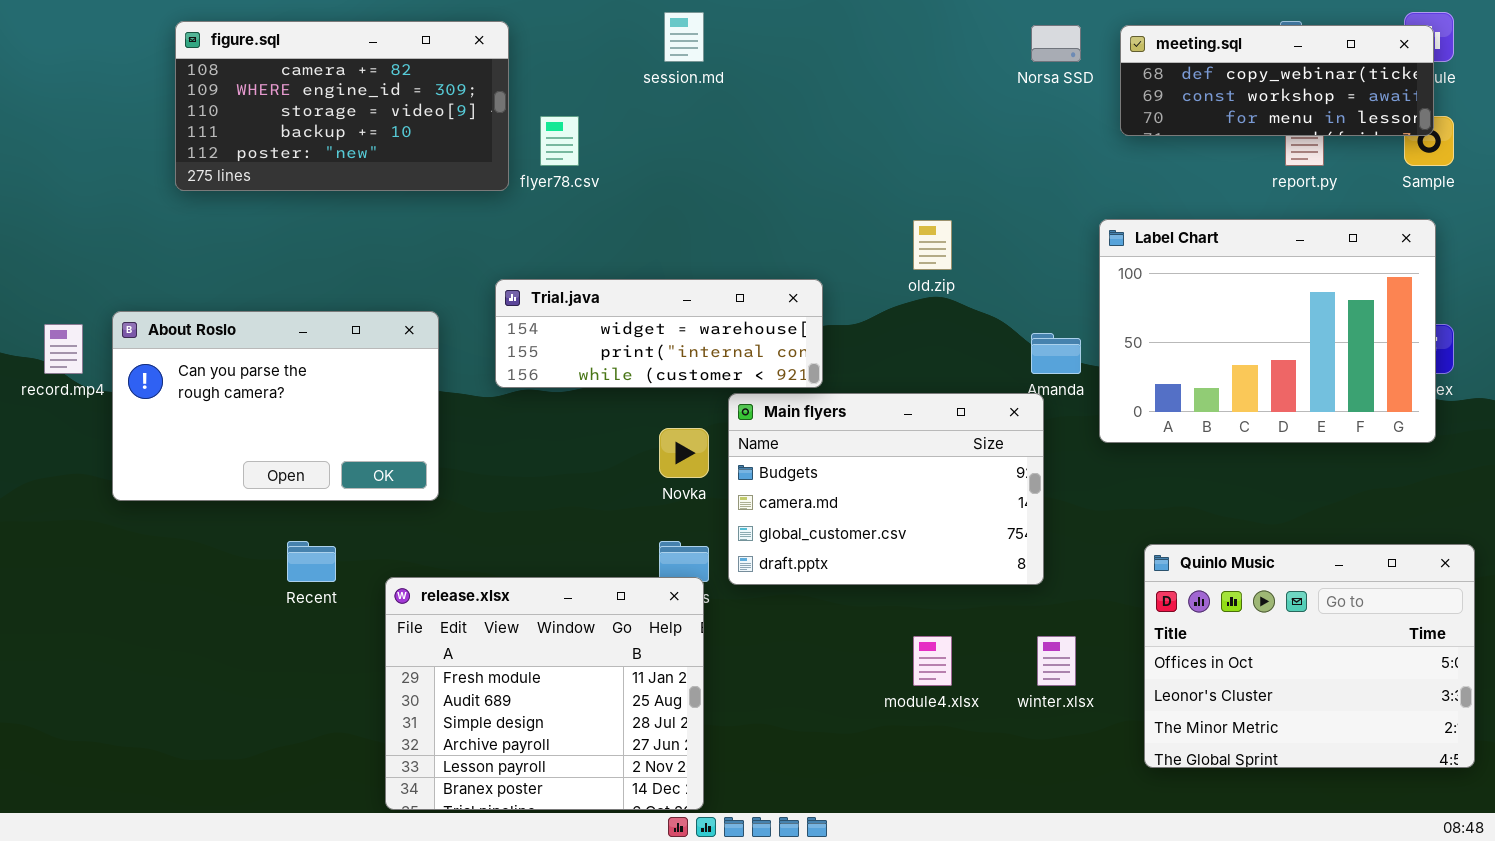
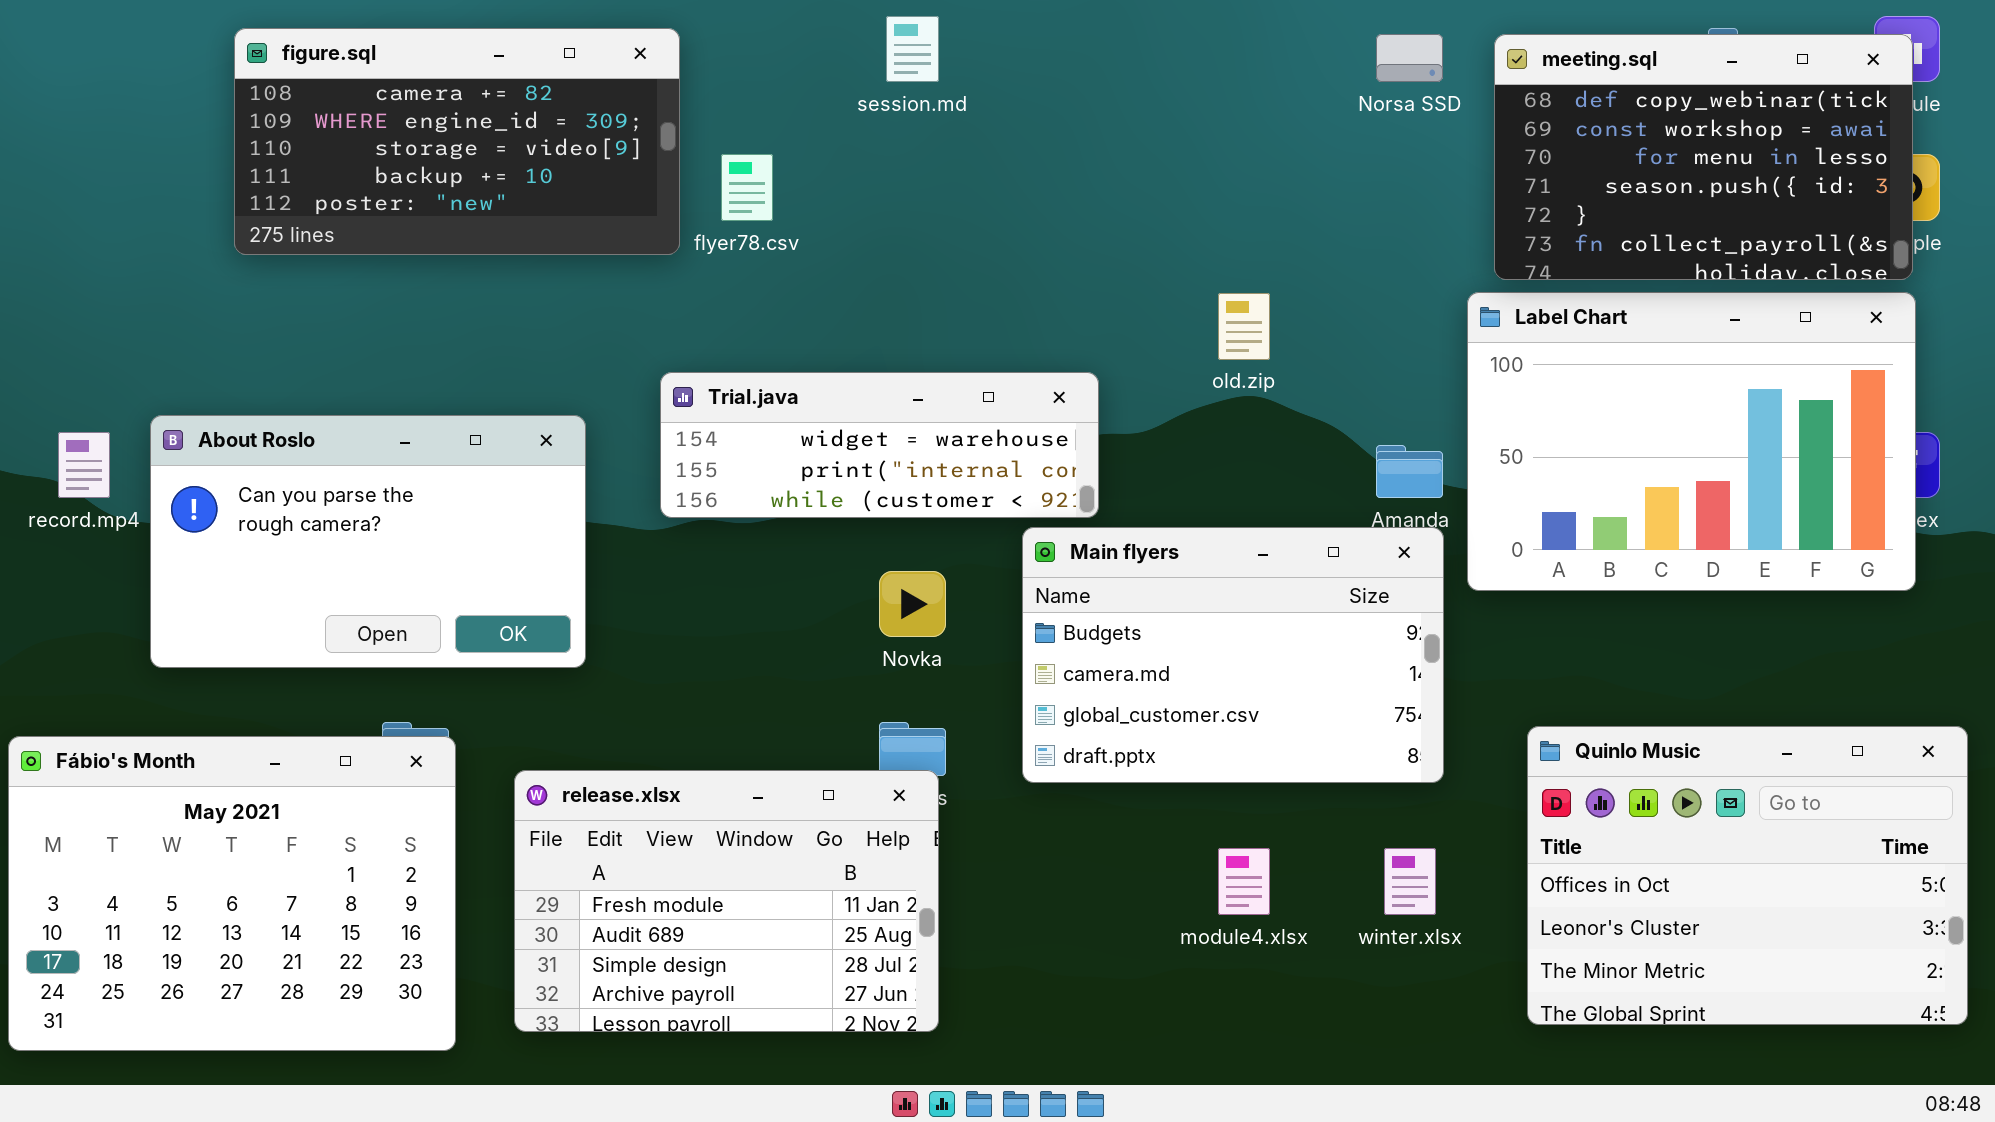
meeting.sql: [1120,25,1434,136] -> [1494,34,1913,280], resized
Main flyers: [728,393,1044,585] -> [1022,527,1444,783], moved
Fábio's Month: none -> [8,736,456,1051], opened
release.xlsx: [385,577,704,810] -> [514,770,939,1032], resized

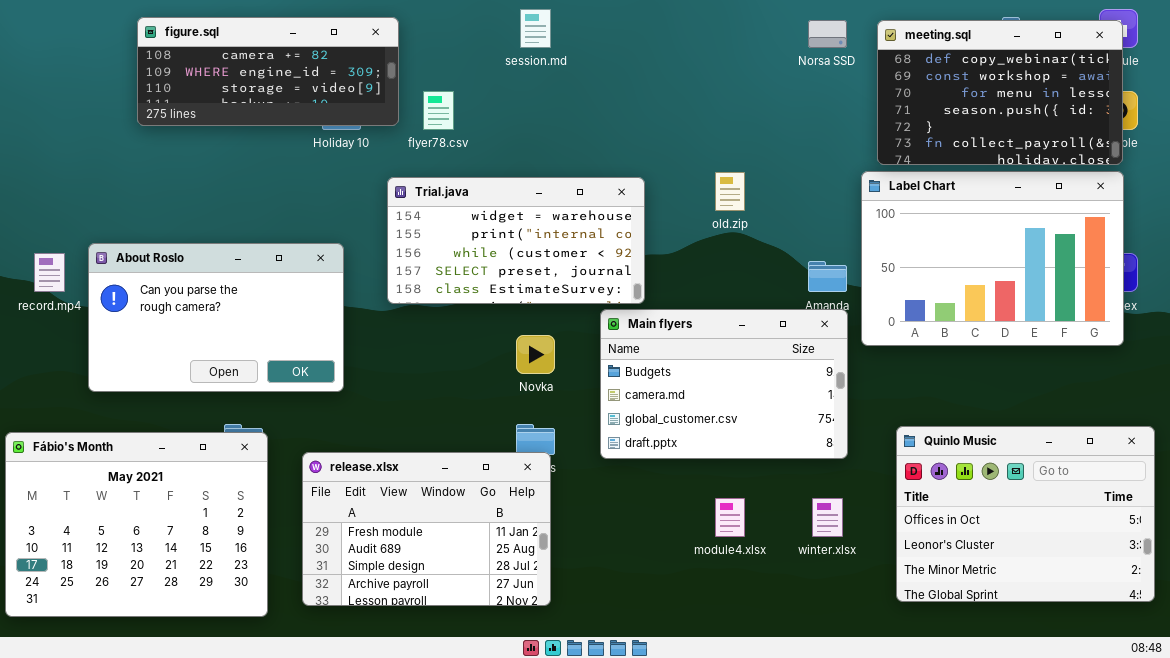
figure.sql: [234,28,680,255] -> [137,17,399,126], resized
Trial.java: [660,372,1099,518] -> [387,177,645,304], resized

